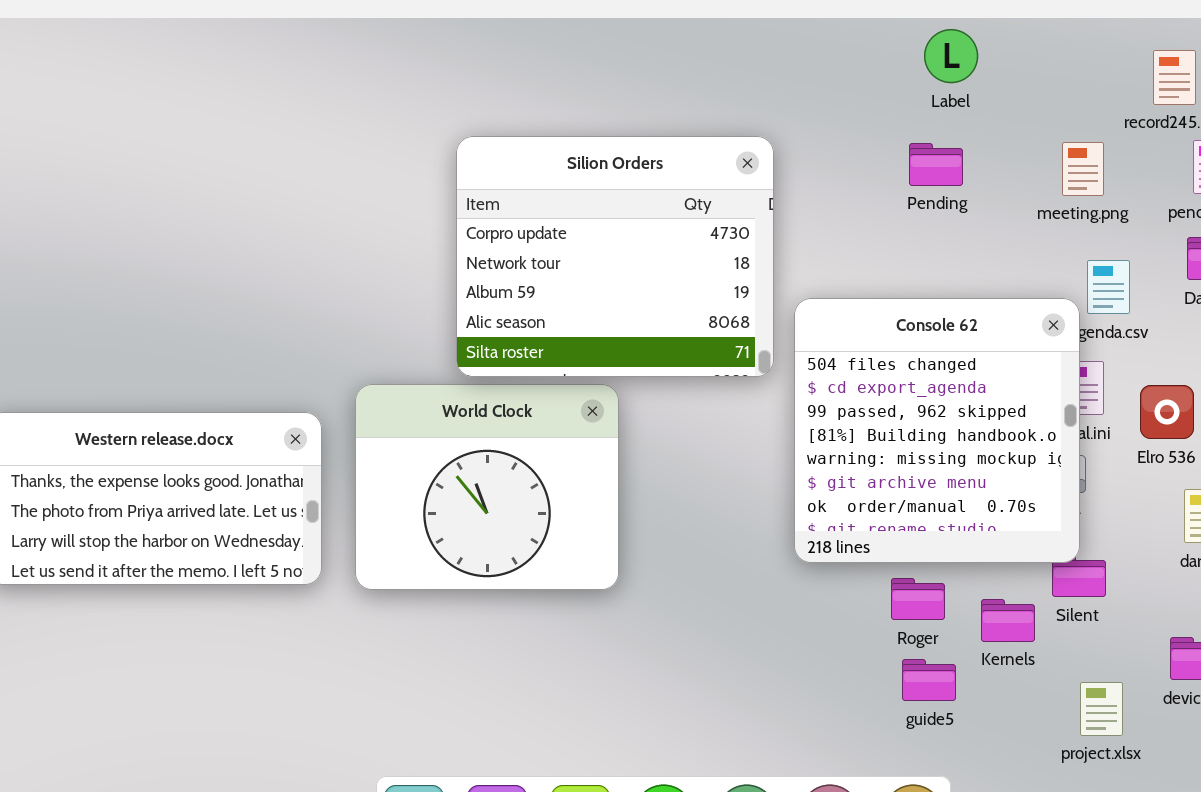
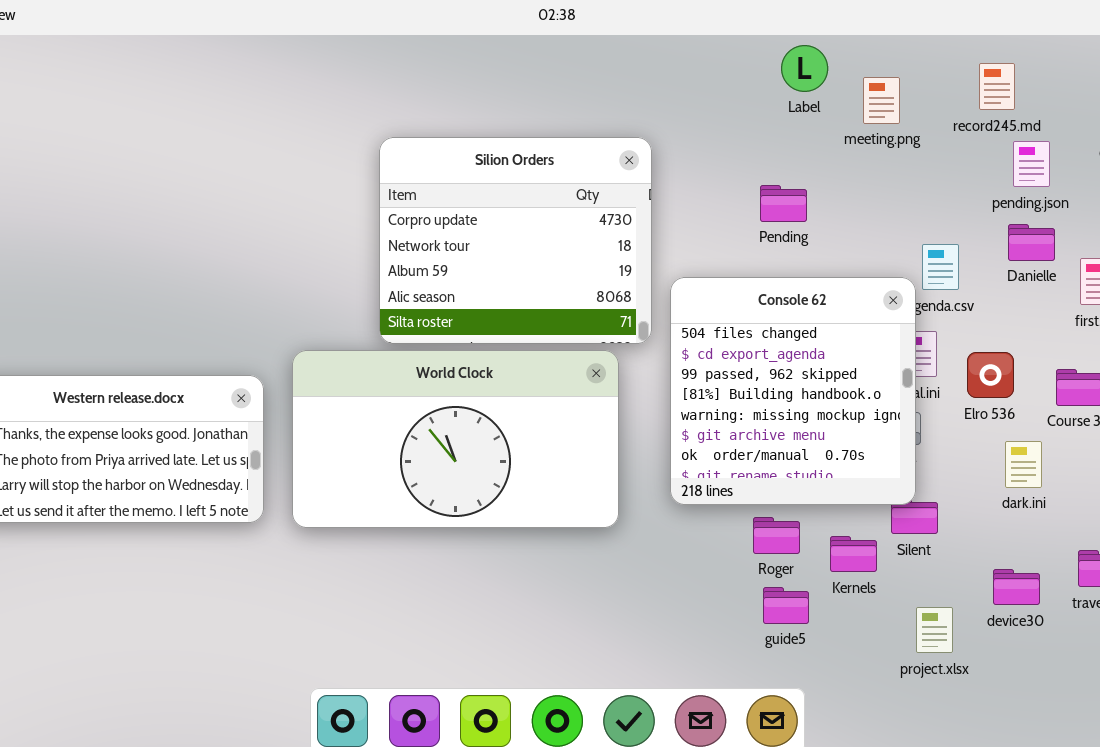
meeting.png: [1062,142,1104,196] -> [863,77,900,124], moved
Pending: [909,143,963,186] -> [760,185,807,222], moved
World Clock: [355,384,619,590] -> [292,350,619,528], resized

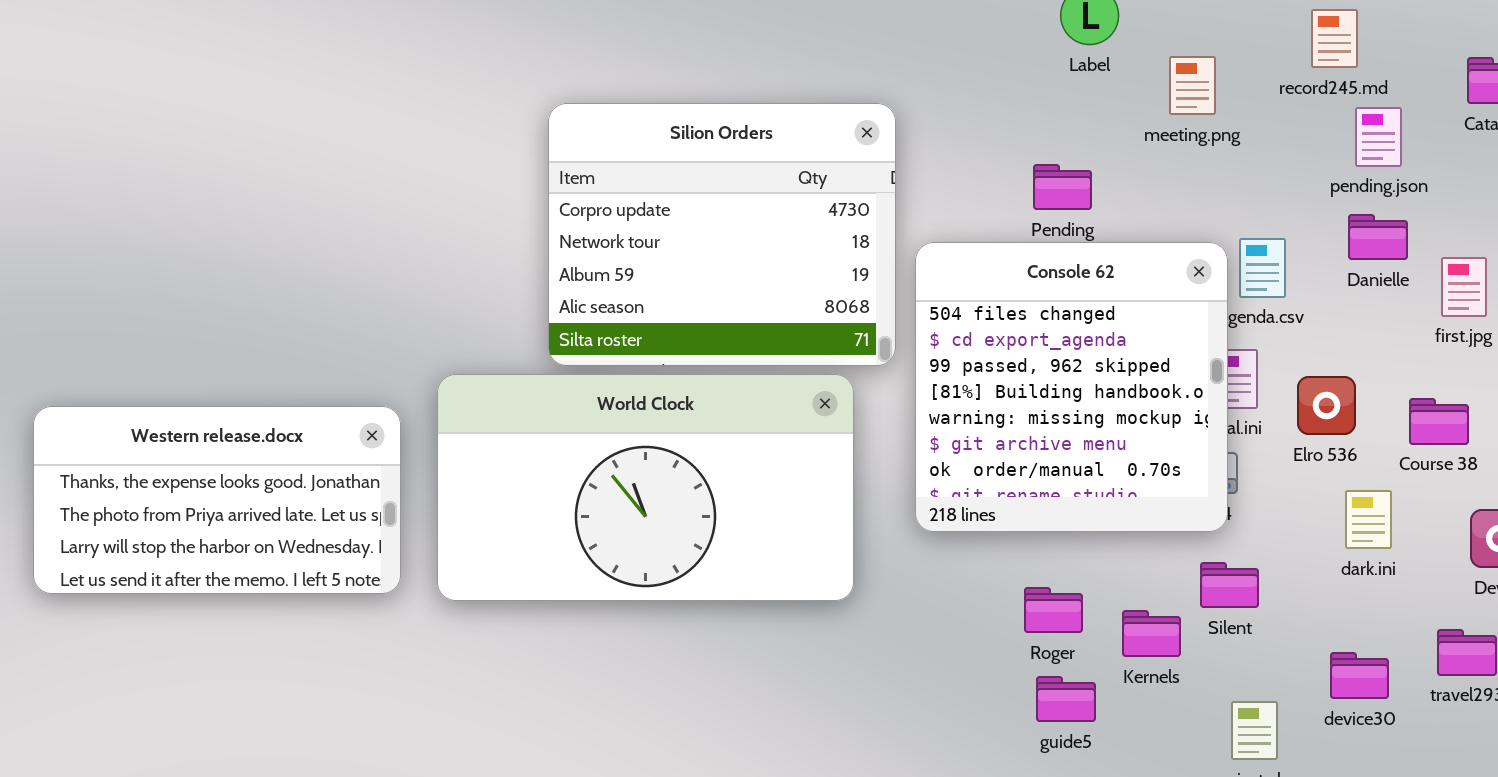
meeting.png: [863,77,900,124] -> [1169,56,1216,115], moved
Console 62: [670,277,916,505] -> [915,242,1228,532], moved

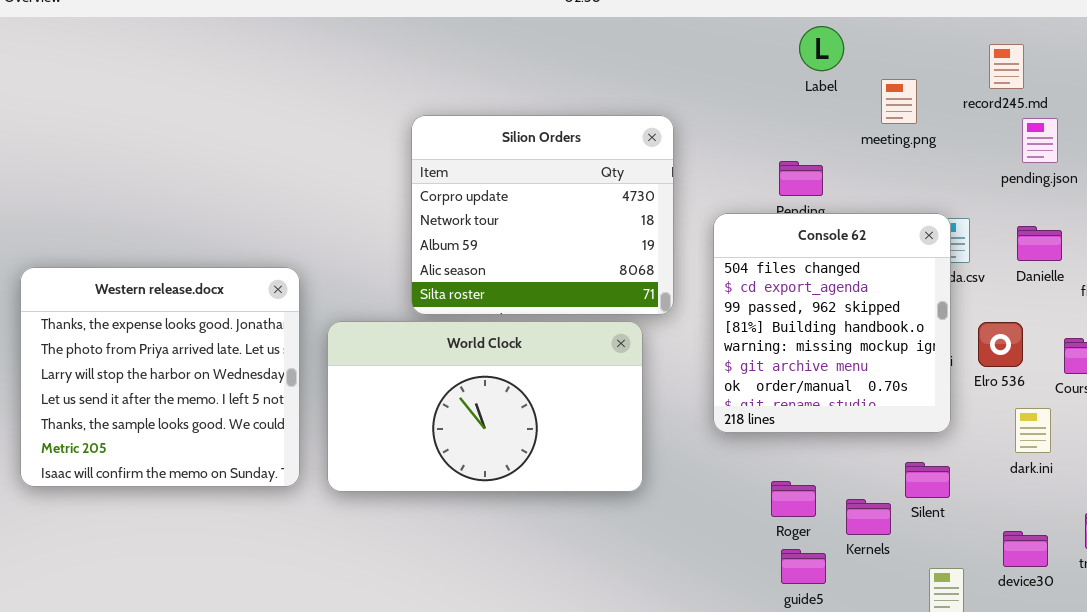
Danielle: [1348,214,1408,260] -> [1017,226,1062,261], moved
Console 62: [915,242,1228,532] -> [713,213,951,433], moved
Western release.docx: [33,406,401,594] -> [20,267,300,487], resized

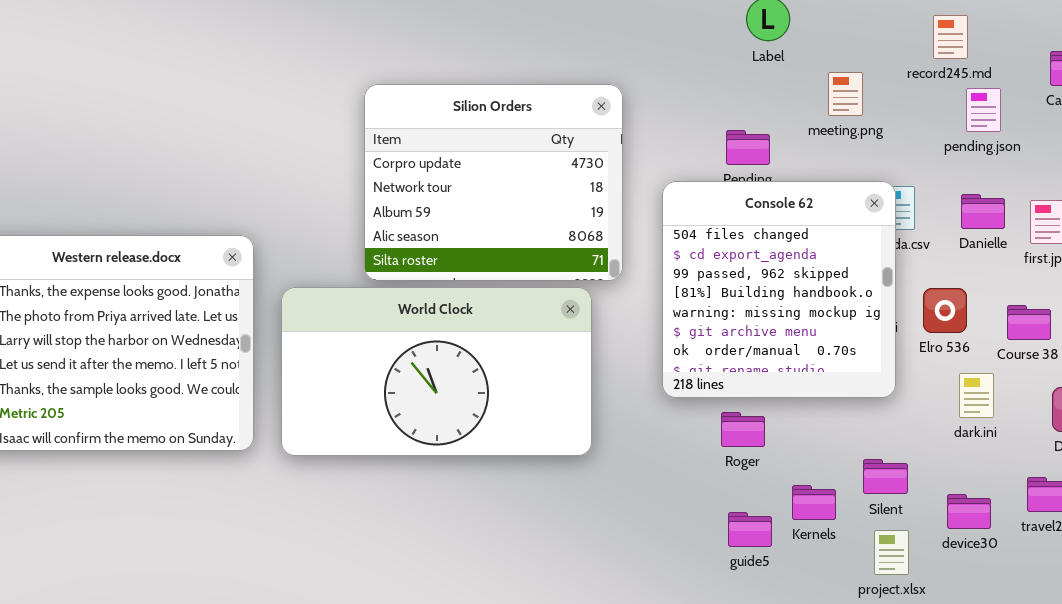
meeting.png: [881,79,917,124] -> [828,72,863,116], moved
Silent: [905,462,950,498] -> [863,459,908,494], moved
Roger: [771,481,816,517] -> [721,412,765,447], moved
Kernels: [846,499,891,535] -> [792,485,836,520], moved

